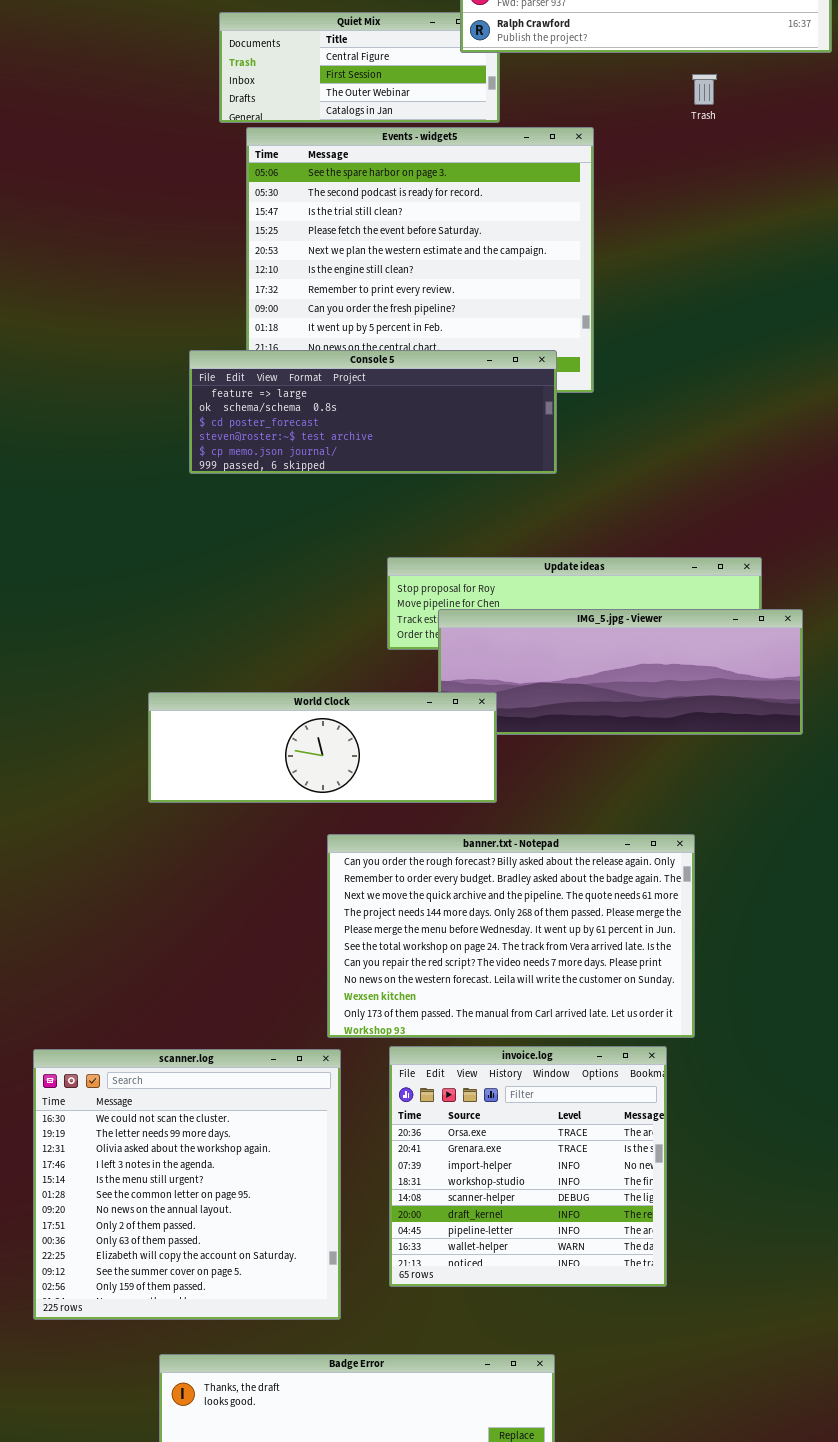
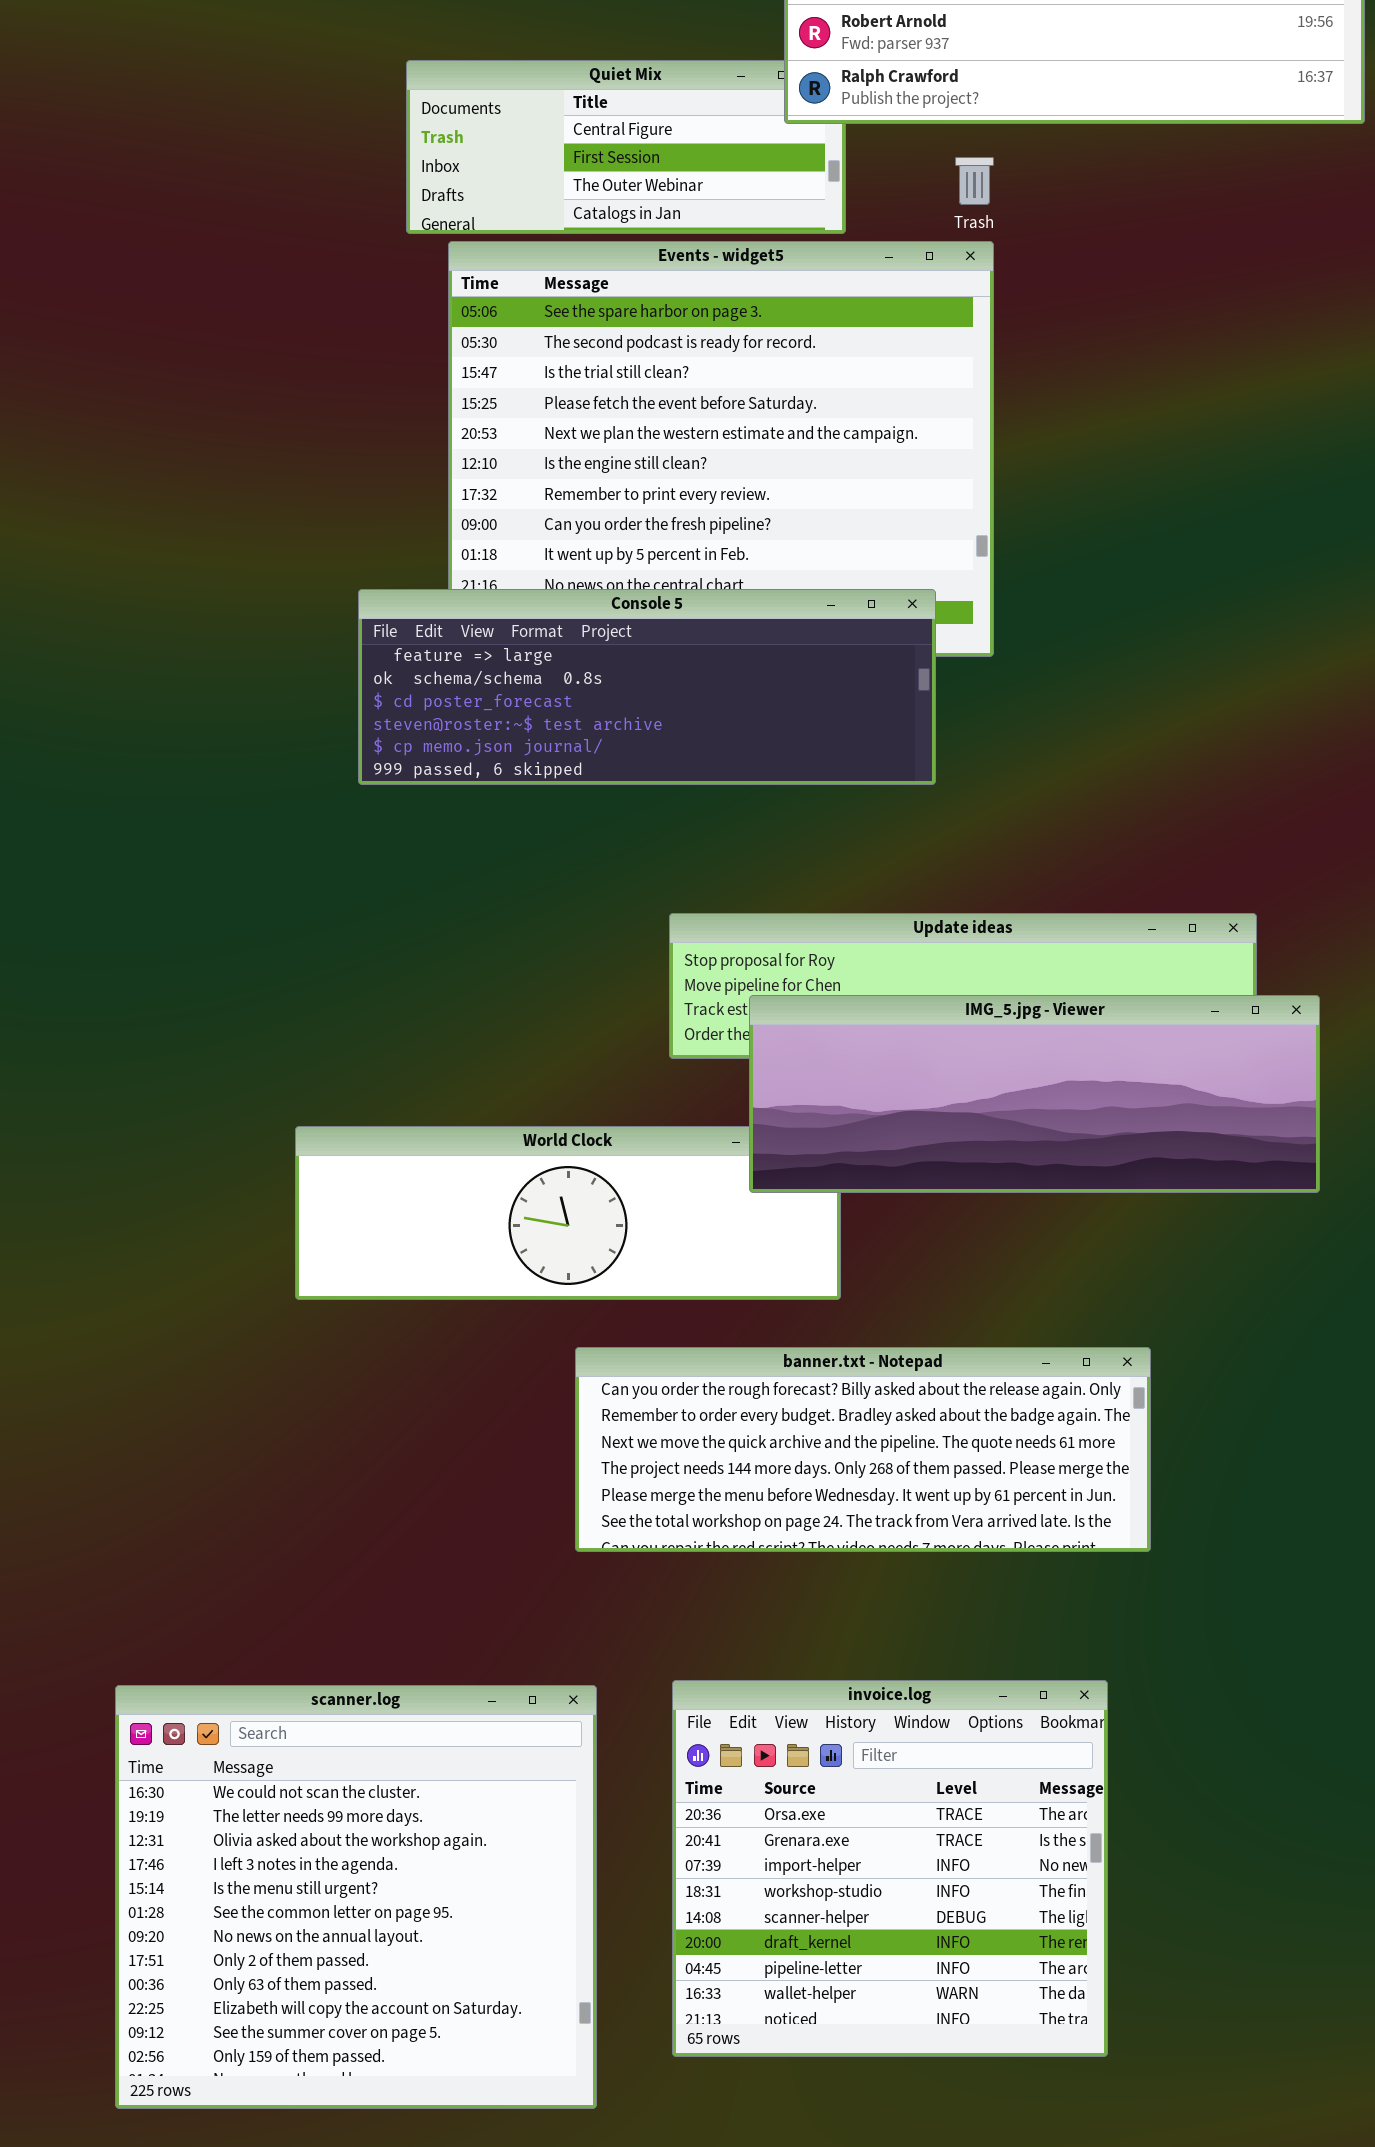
Trash: [692,74,717,105] -> [955,157,994,205], moved
IMG_5.jpg - Viewer: [438,609,803,735] -> [749,995,1320,1193], raised
banner.txt - Notepad: [327,834,695,1038] -> [575,1347,1151,1552], resized

